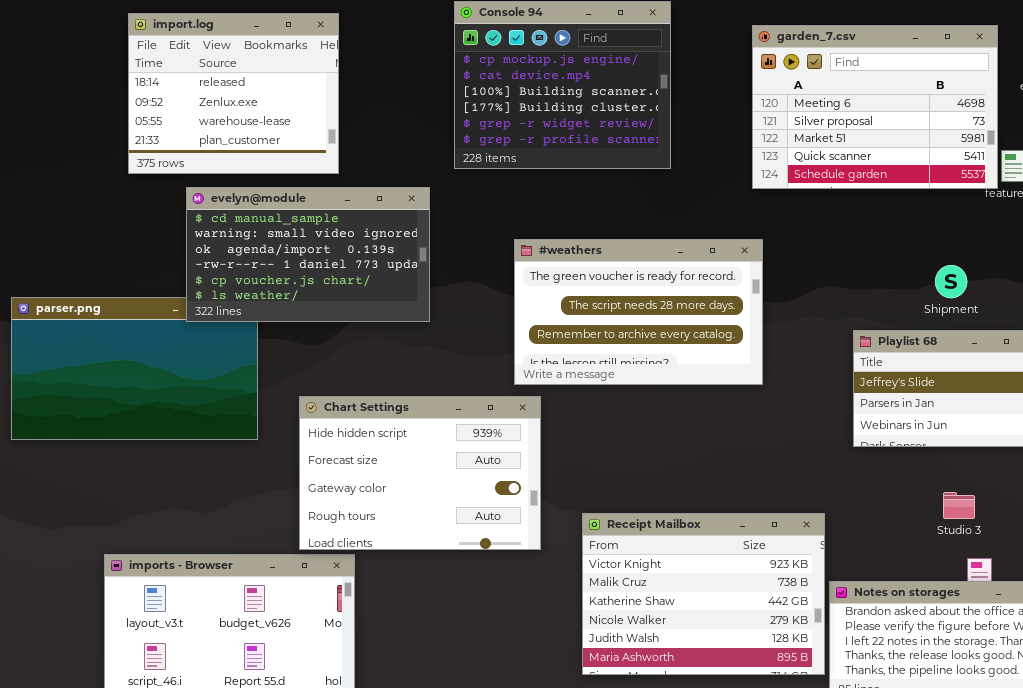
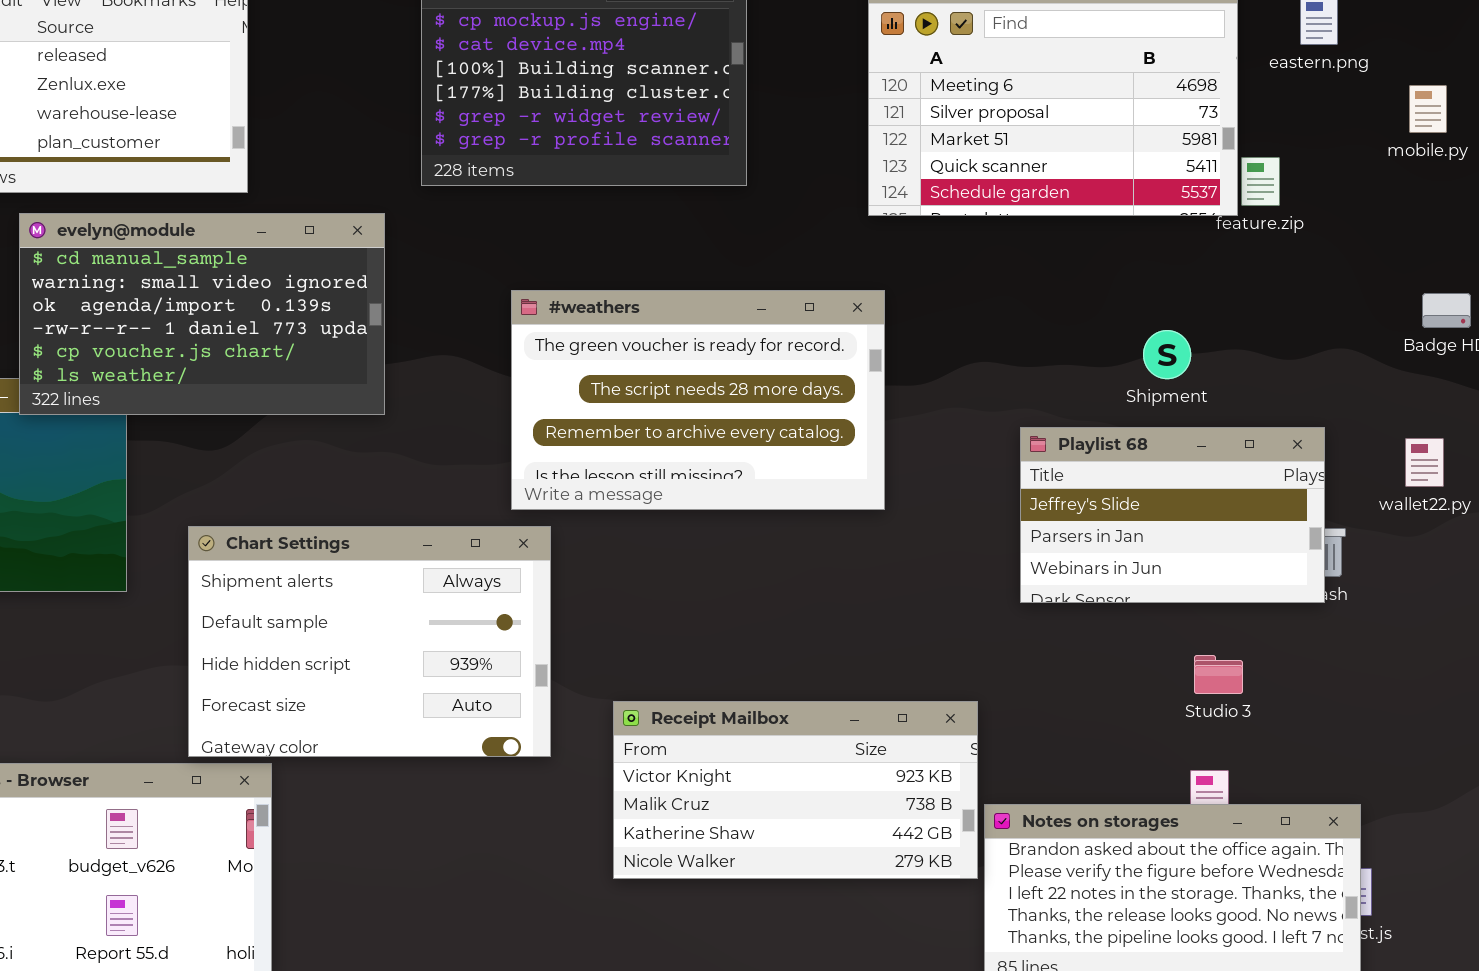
Chart Settings: [299,396,541,550] -> [188,526,551,757], scrolled up 2 rows
Studio 3: [943,492,975,519] -> [1194,655,1243,694], moved
Receipt Mailbox: [582,513,825,675] -> [613,701,978,879], resized

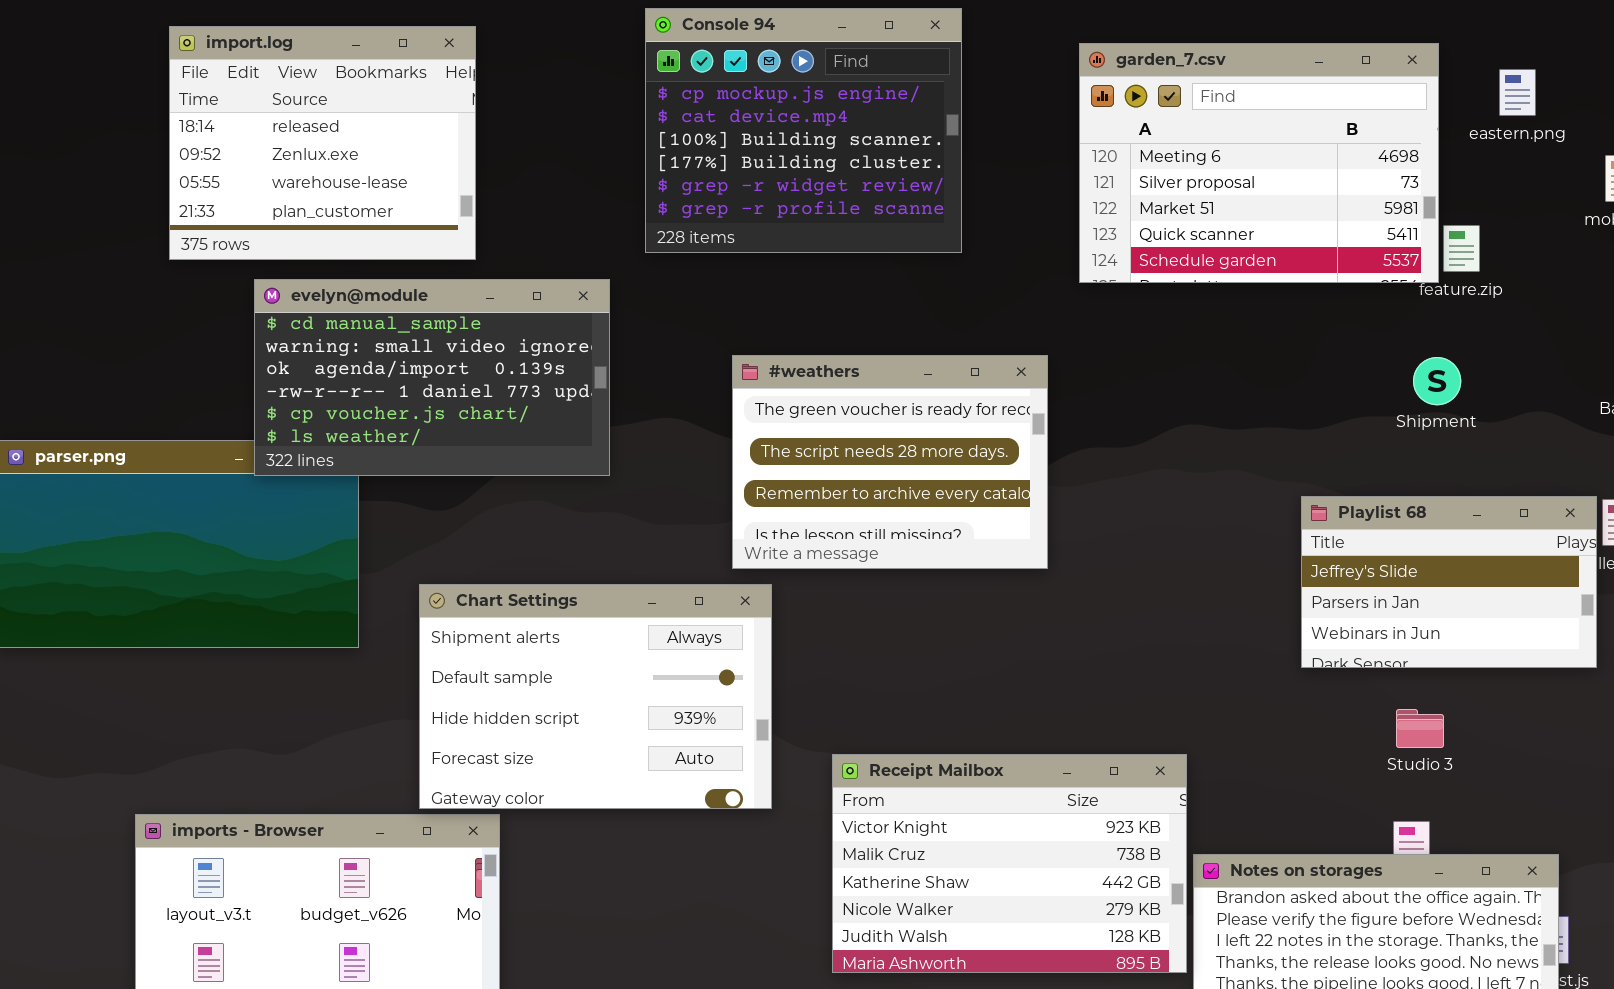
#weathers: [511,290,885,510] -> [732,355,1048,569], resized
Shipment: [1143,330,1191,379] -> [1413,357,1461,405], moved
Playlist 68: [1020,427,1325,603] -> [1301,496,1597,668], moved
Receipt Mailbox: [613,701,978,879] -> [832,754,1187,973], resized

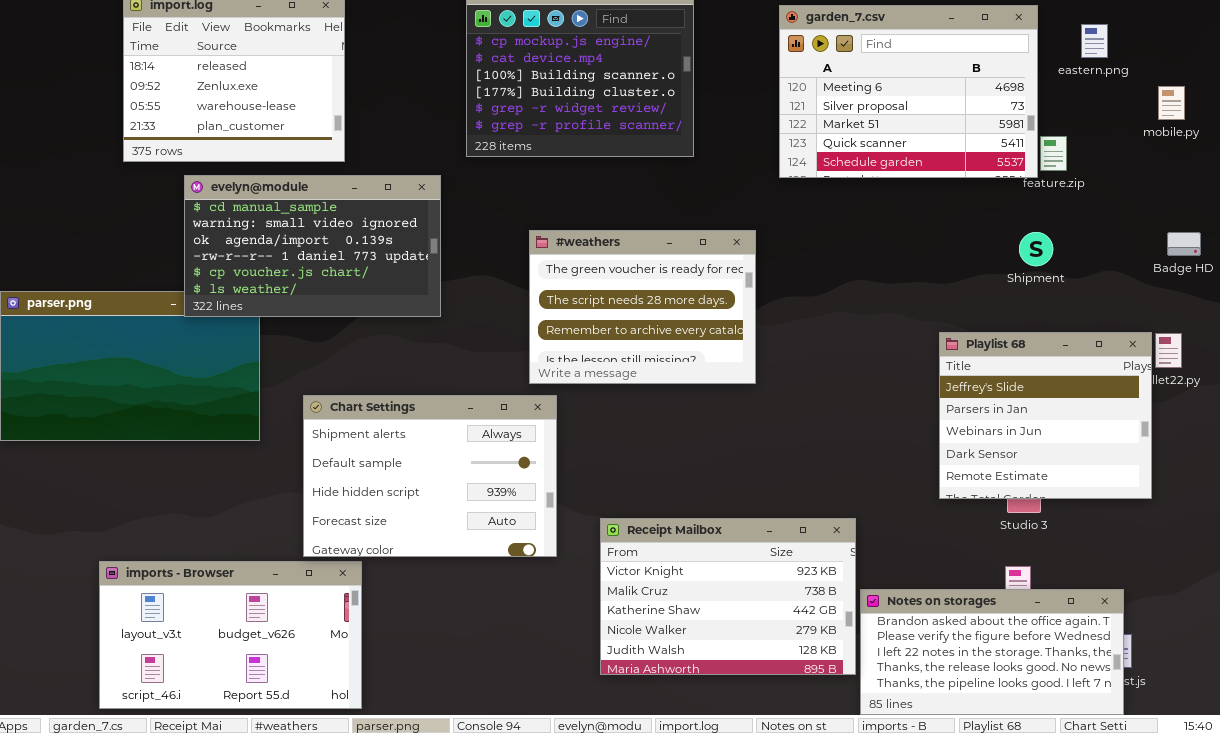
Playlist 68: [1301,496,1597,668] -> [939,332,1152,499], resized

